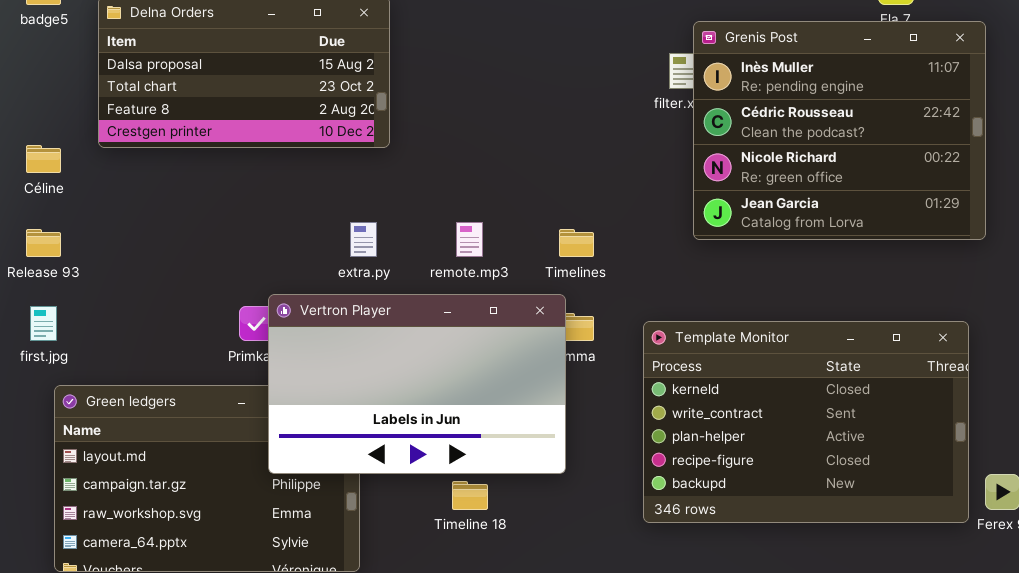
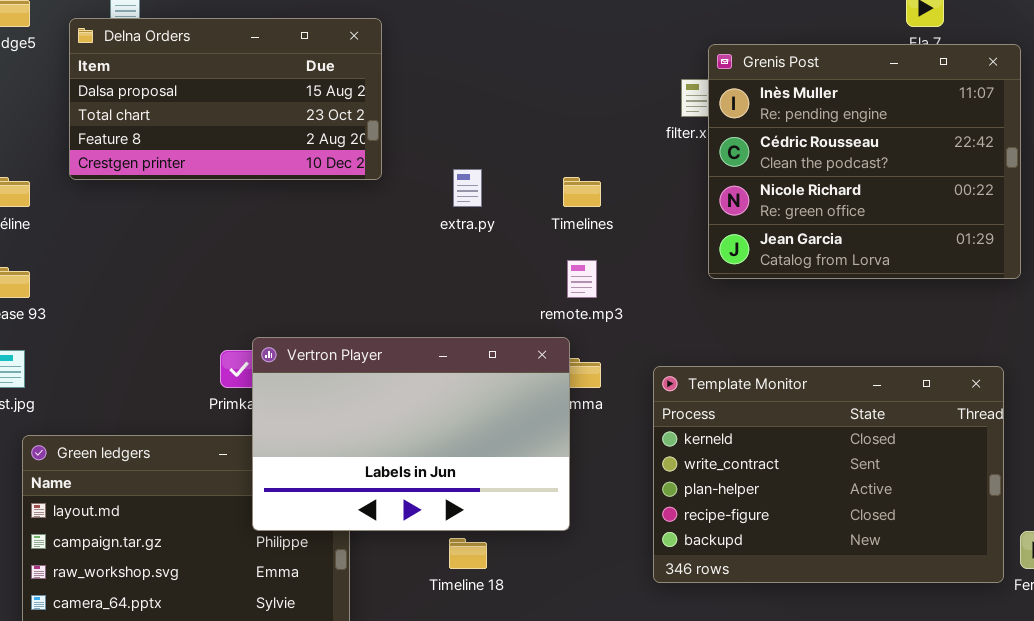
extra.py: [350,222,377,257] -> [453,169,482,207], moved
remote.mp3: [456,222,483,257] -> [567,260,597,298], moved
Timelines: [559,229,594,257] -> [563,177,601,207], moved

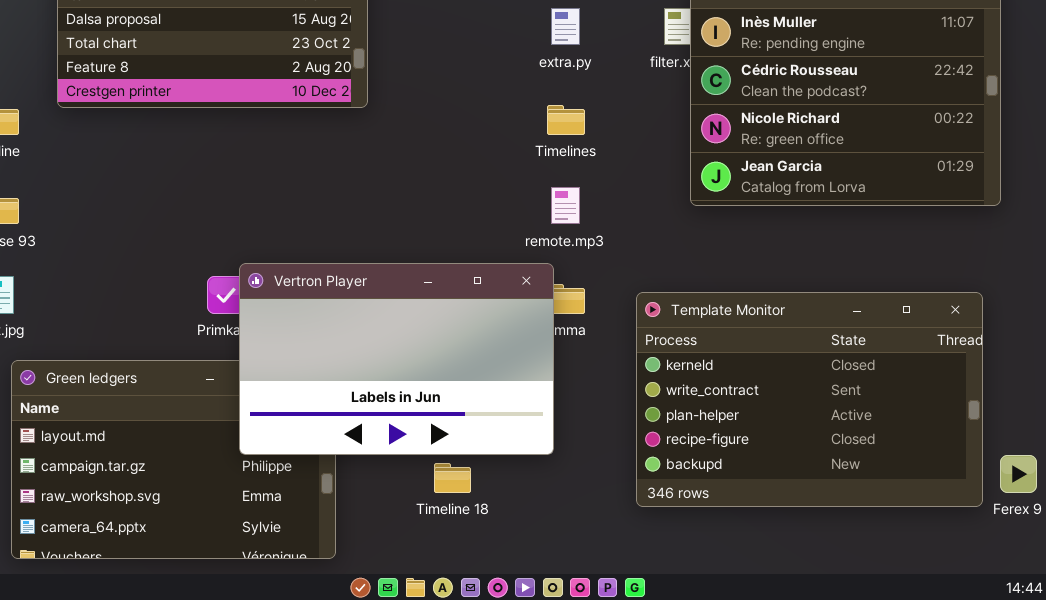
extra.py: [453,169,482,207] -> [551,8,580,45], moved

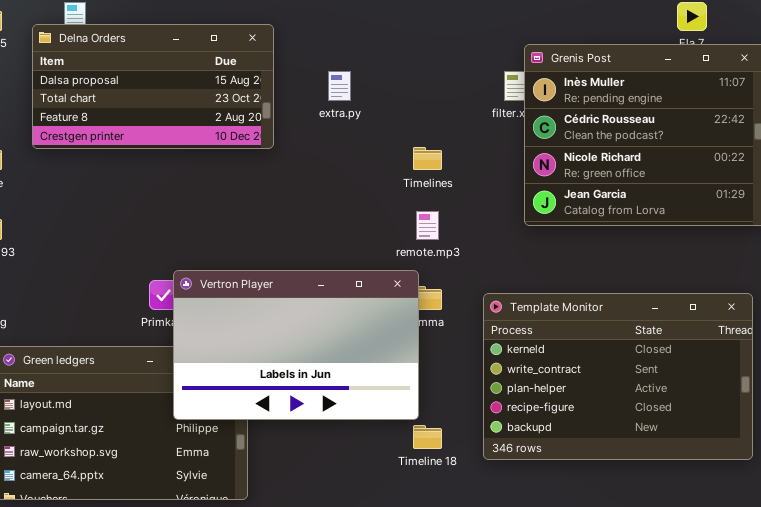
extra.py: [551,8,580,45] -> [328,71,351,101], moved
Timeline 18: [434,463,471,493] -> [413,425,442,449], moved

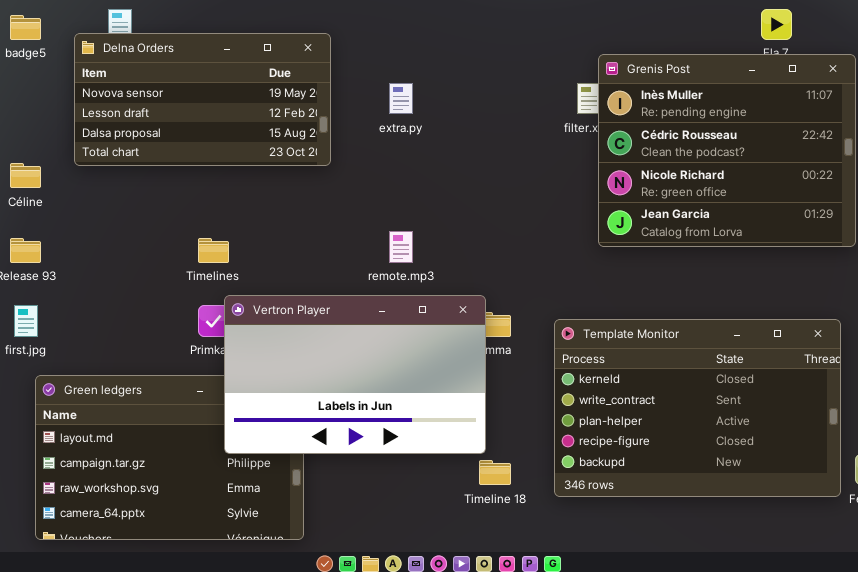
Delna Orders: [32,24,274,149] -> [74,33,331,166], scrolled up 2 rows
Timelines: [413,147,442,170] -> [198,238,229,263], moved
remote.mp3: [416,211,439,240] -> [389,231,413,263], moved

